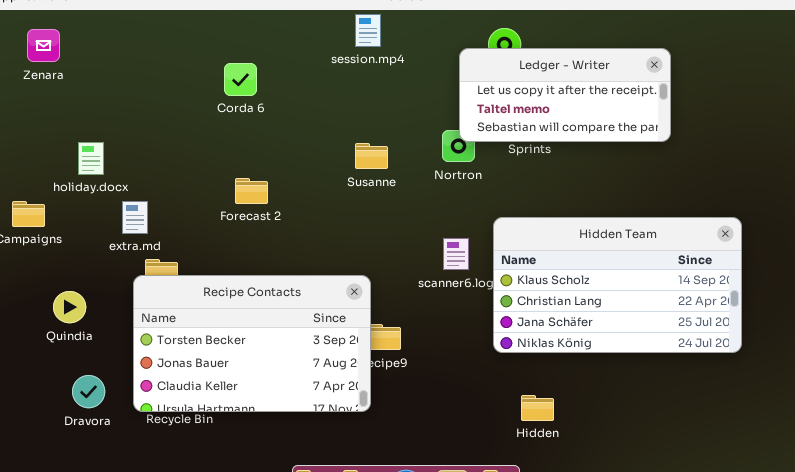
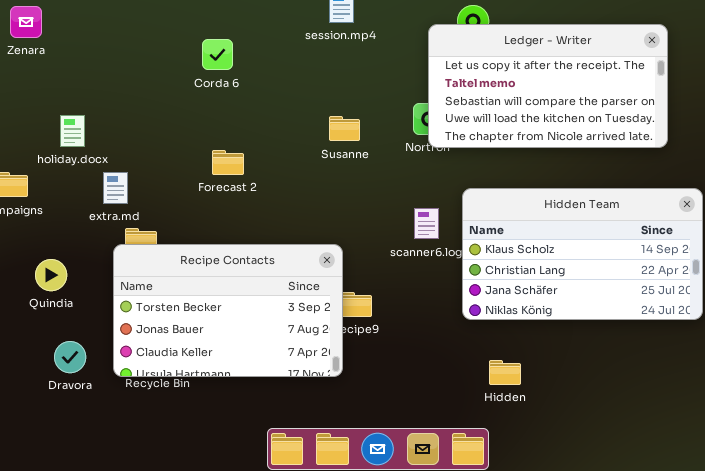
Ledger - Writer: [459,48,671,142] -> [428,24,668,148], resized

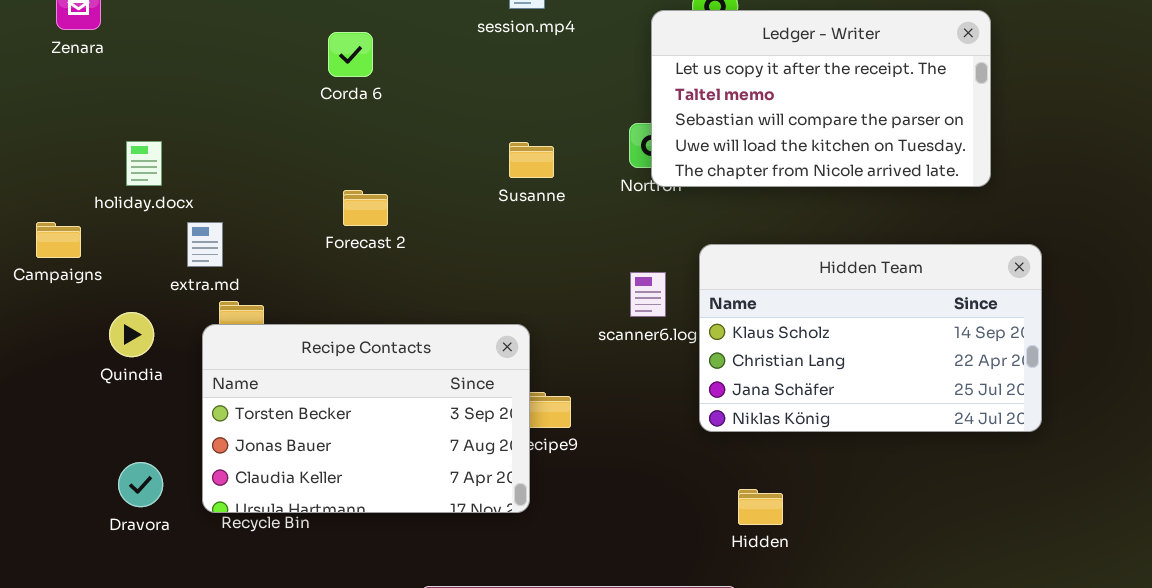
Quindia: [35,259,67,291] -> [109,312,154,357], moved

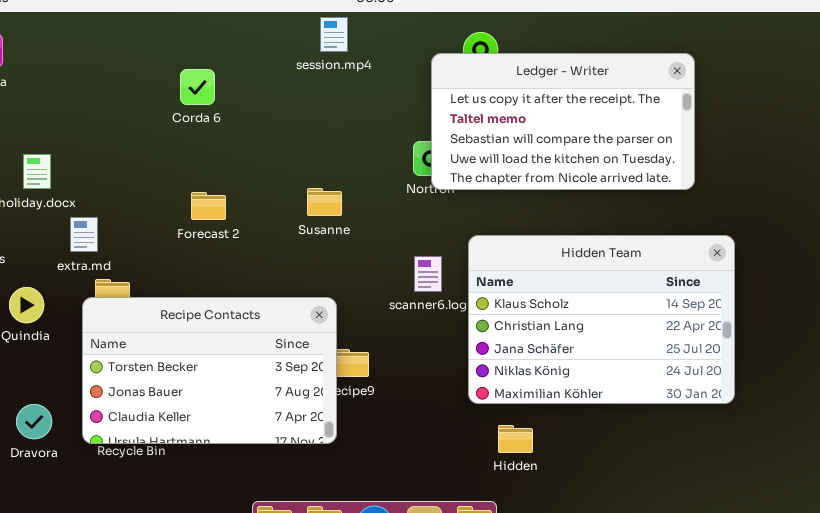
Susanne: [509,142,554,178] -> [307,188,342,216], moved
Hidden Team: [699,244,1042,432] -> [468,235,735,404], resized

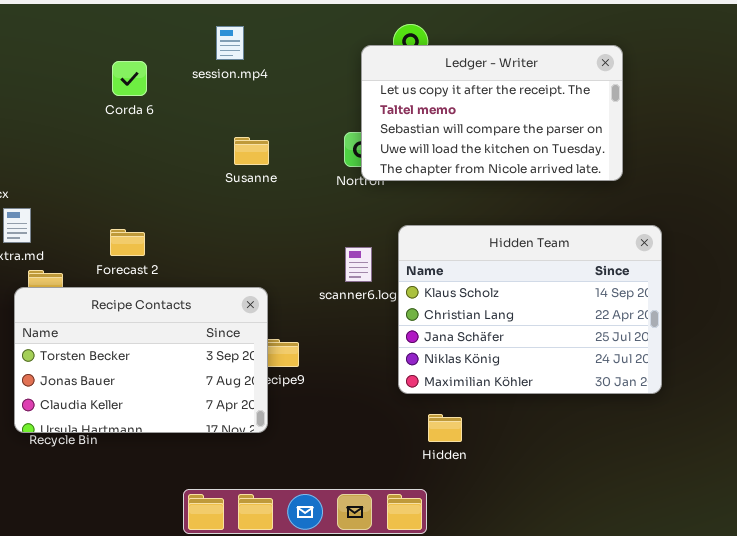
session.mp4: [320,17,348,52] -> [216,26,244,60], moved
Susanne: [307,188,342,216] -> [234,137,269,165], moved
Forecast 2: [191,192,226,220] -> [110,229,145,256], moved

